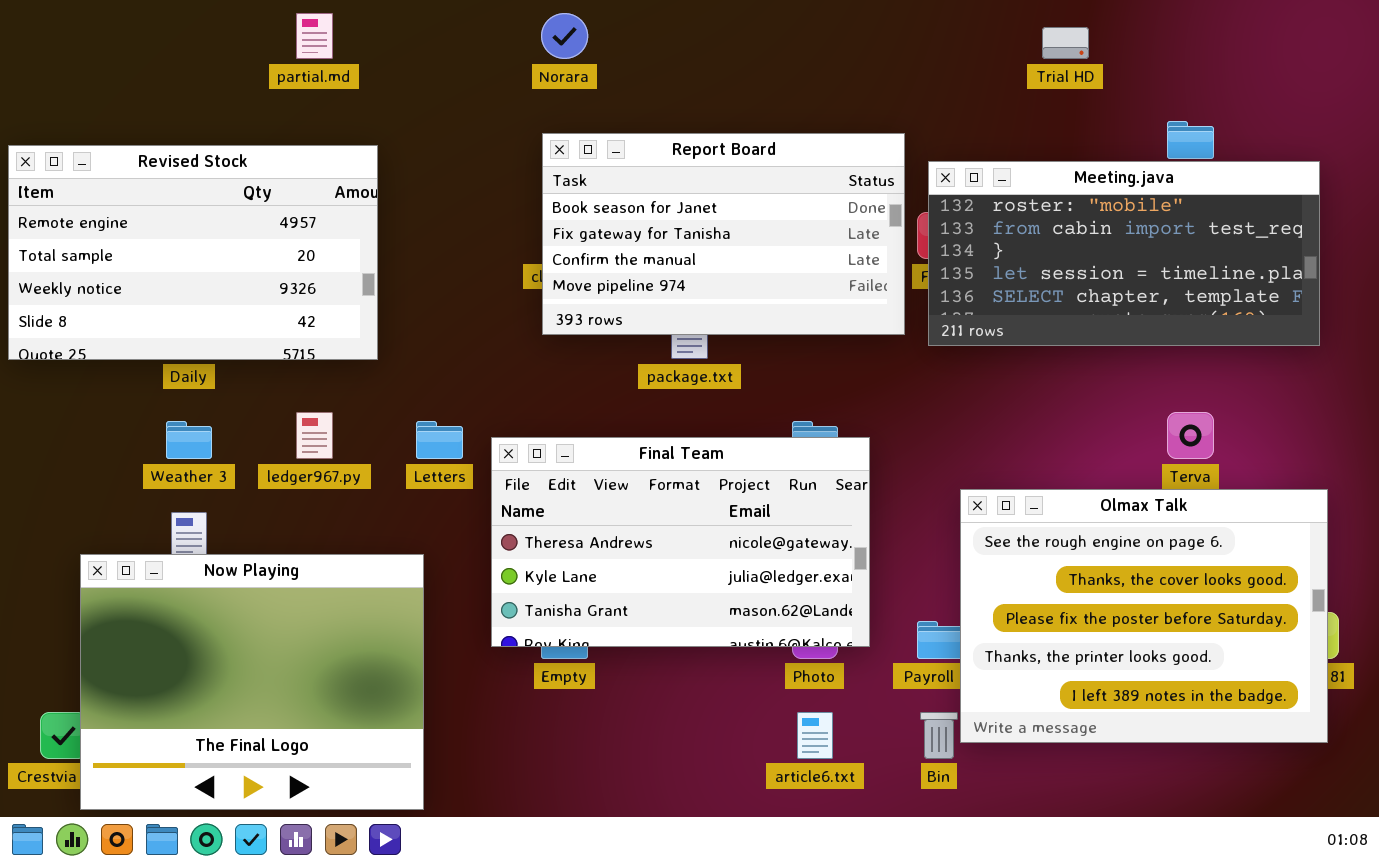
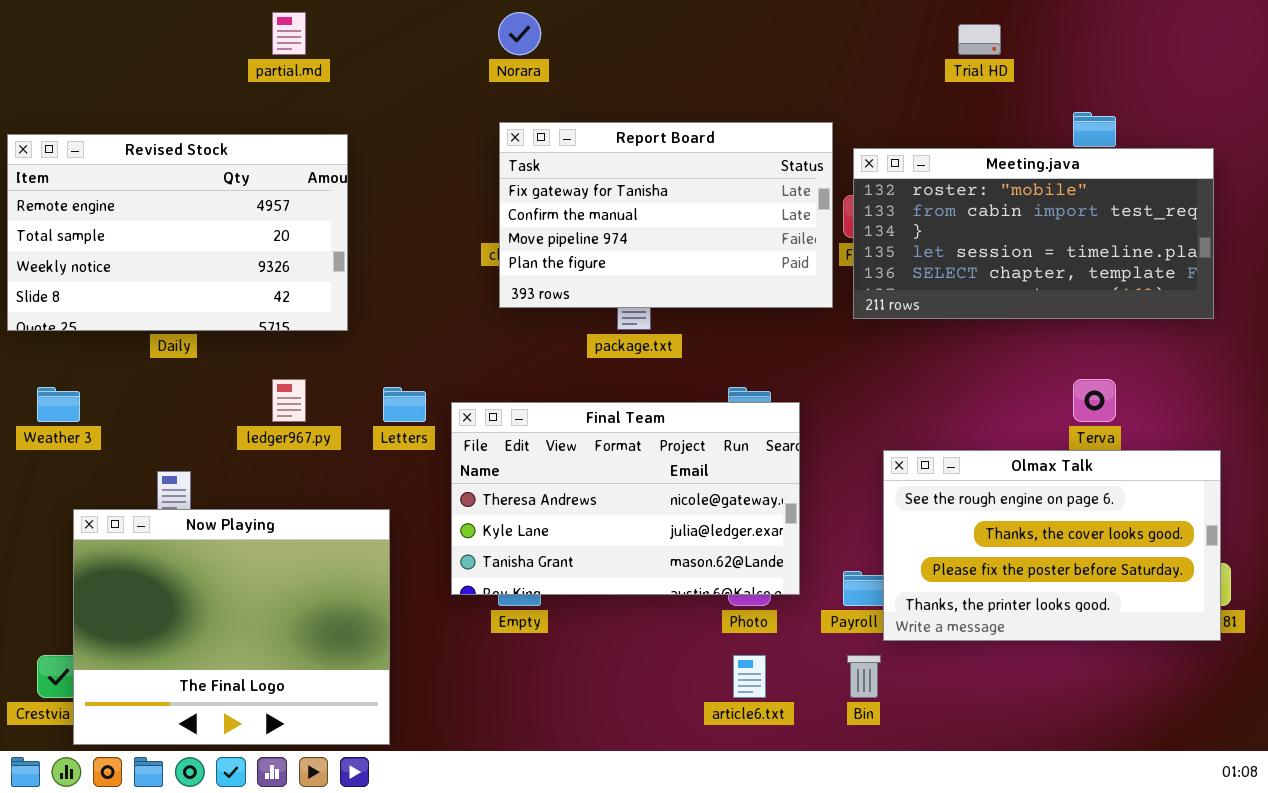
Report Board: [542,133,905,335] -> [499,122,833,308], scrolled down 1 row
Weather 3: [166,421,212,459] -> [37,387,80,422], moved
Olmax Talk: [960,489,1328,743] -> [883,450,1221,641], resized

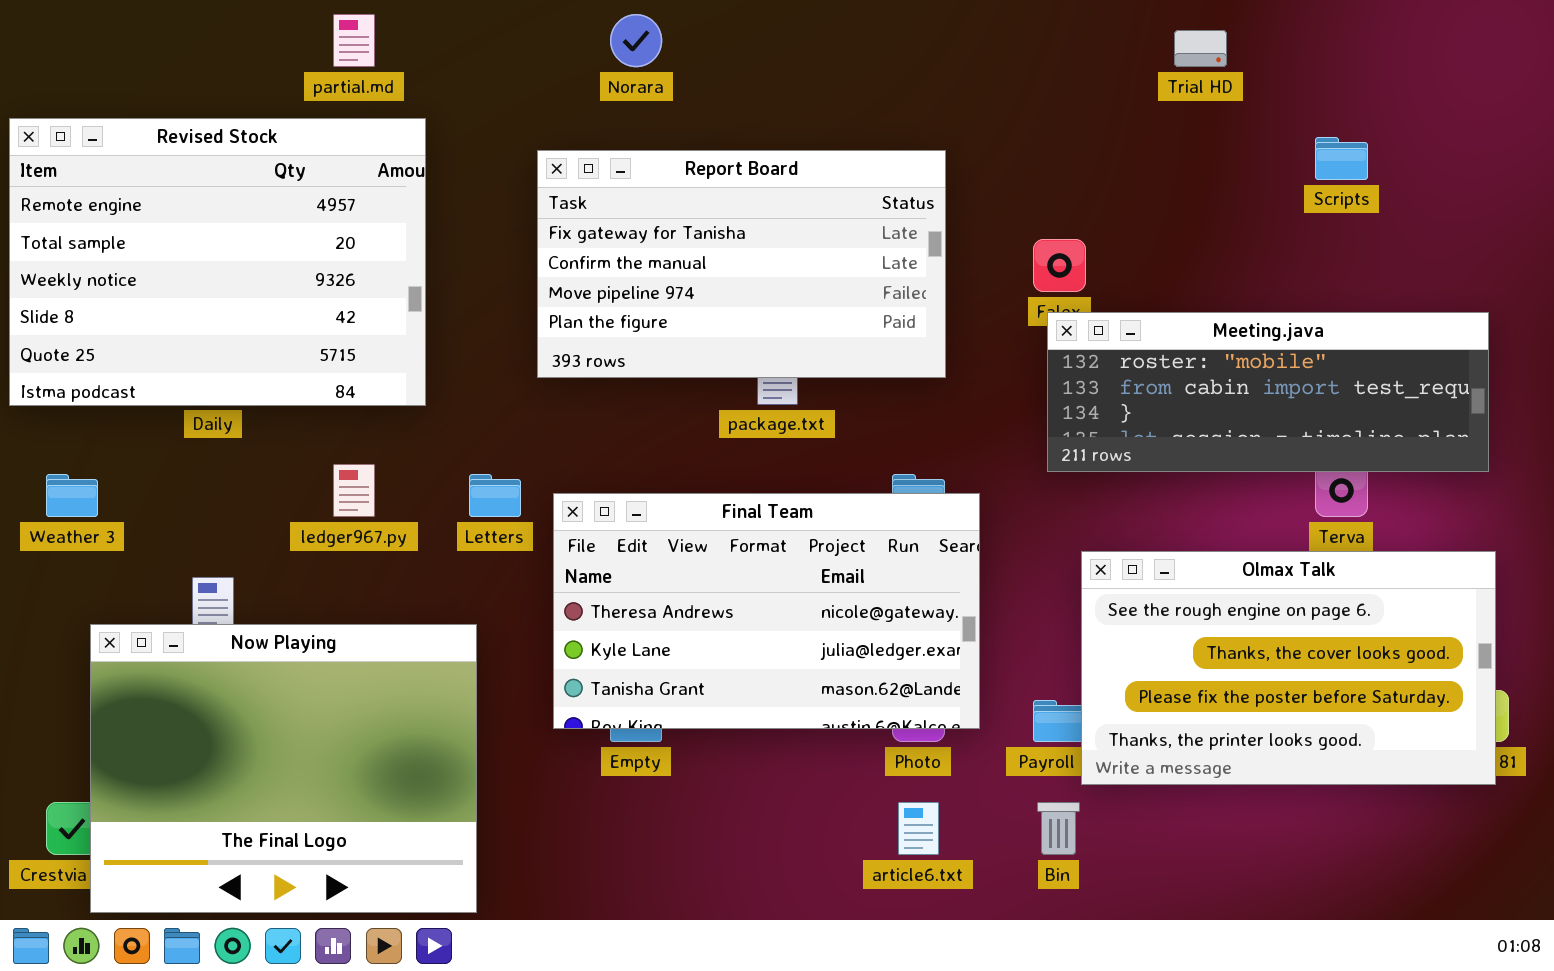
Report Board: [499,122,833,308] -> [537,150,946,378], moved
Revised Stock: [7,134,348,331] -> [9,118,426,406], resized
Meeting.java: [853,148,1214,319] -> [1047,312,1489,472], moved, resized

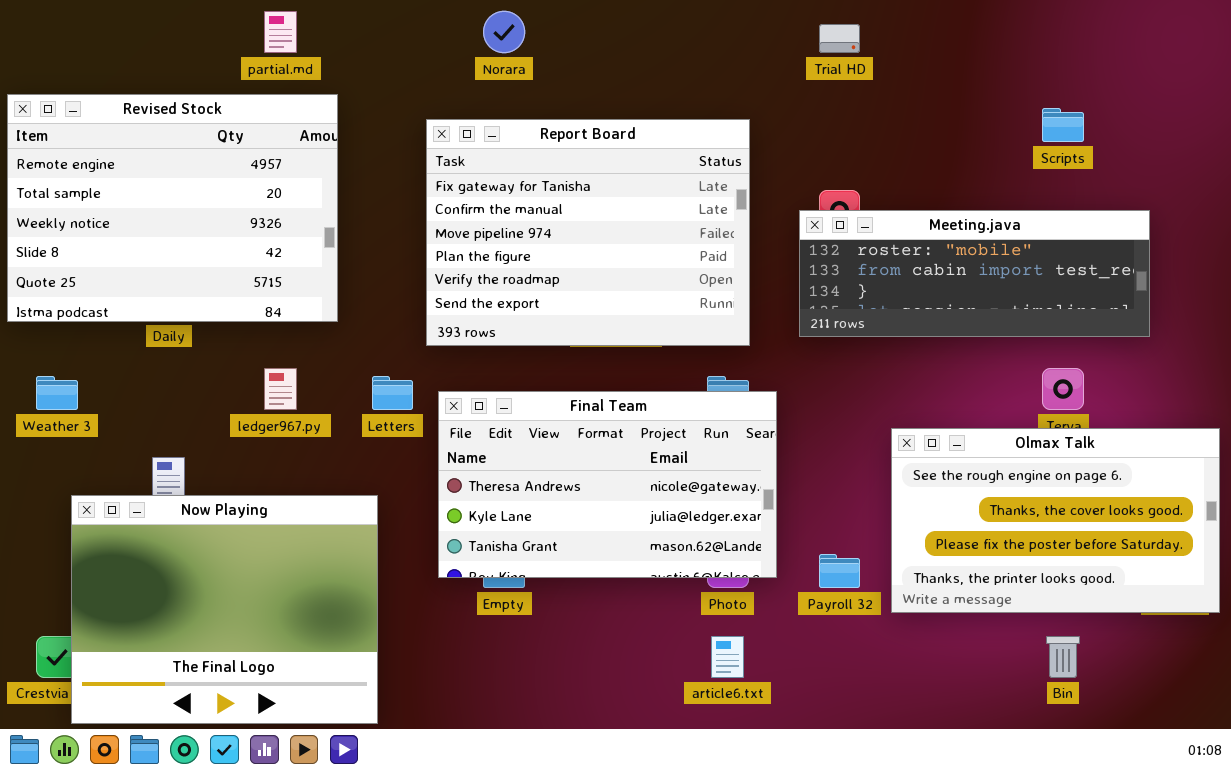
Trial HD: [1174,30,1227,67] -> [819,24,860,53], moved
Report Board: [537,150,946,378] -> [426,119,750,346], resized
Meeting.java: [1047,312,1489,472] -> [799,210,1150,337], moved
Olmax Talk: [1081,551,1496,785] -> [891,428,1220,613], moved
Bin: [1037,802,1080,855] -> [1046,636,1080,678], moved

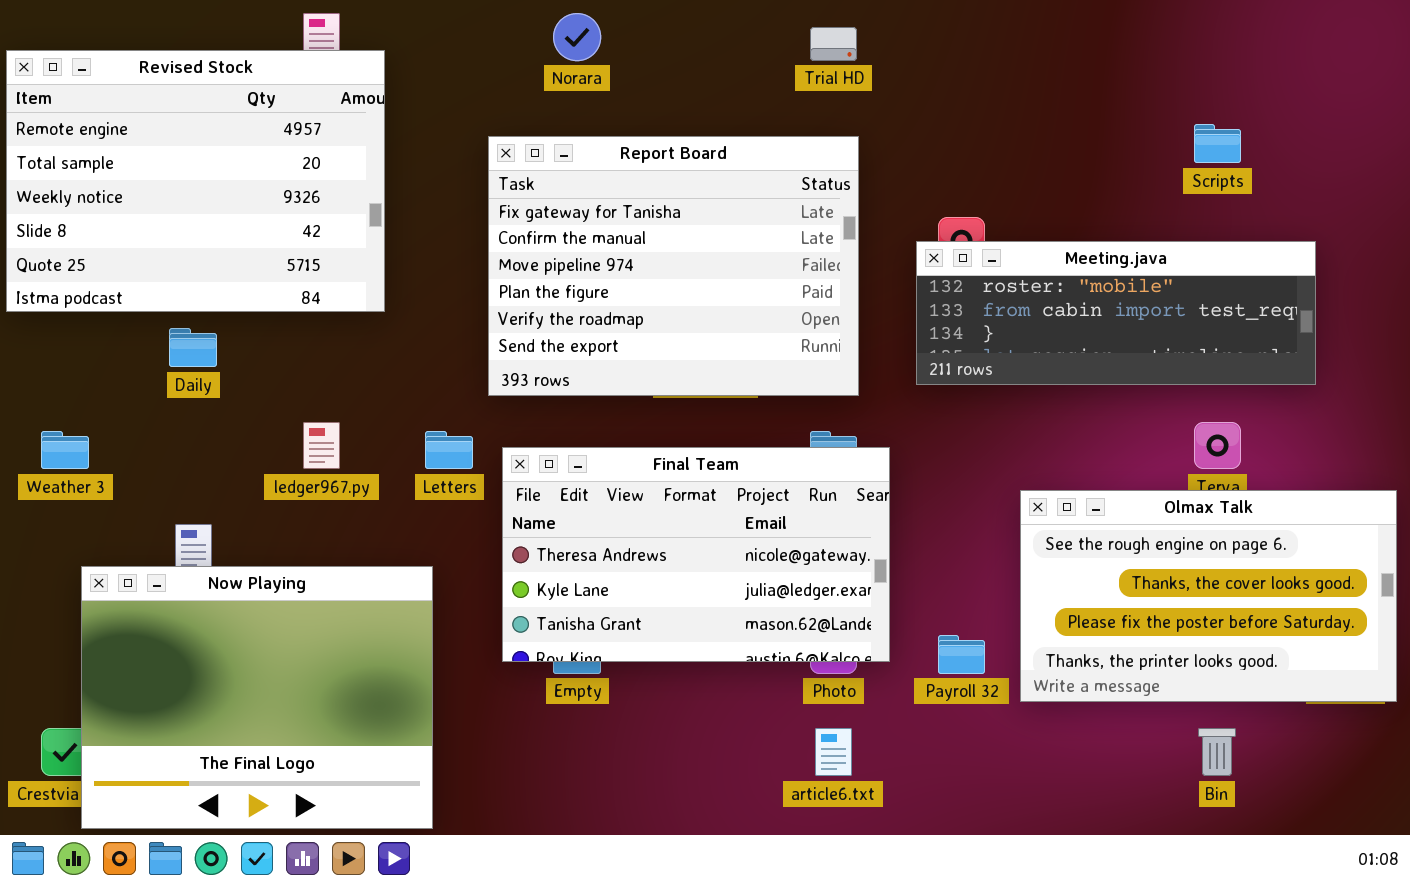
Trial HD: [819,24,860,53] -> [810,27,857,61], moved
Revised Stock: [7,94,338,322] -> [6,50,385,312], moved

